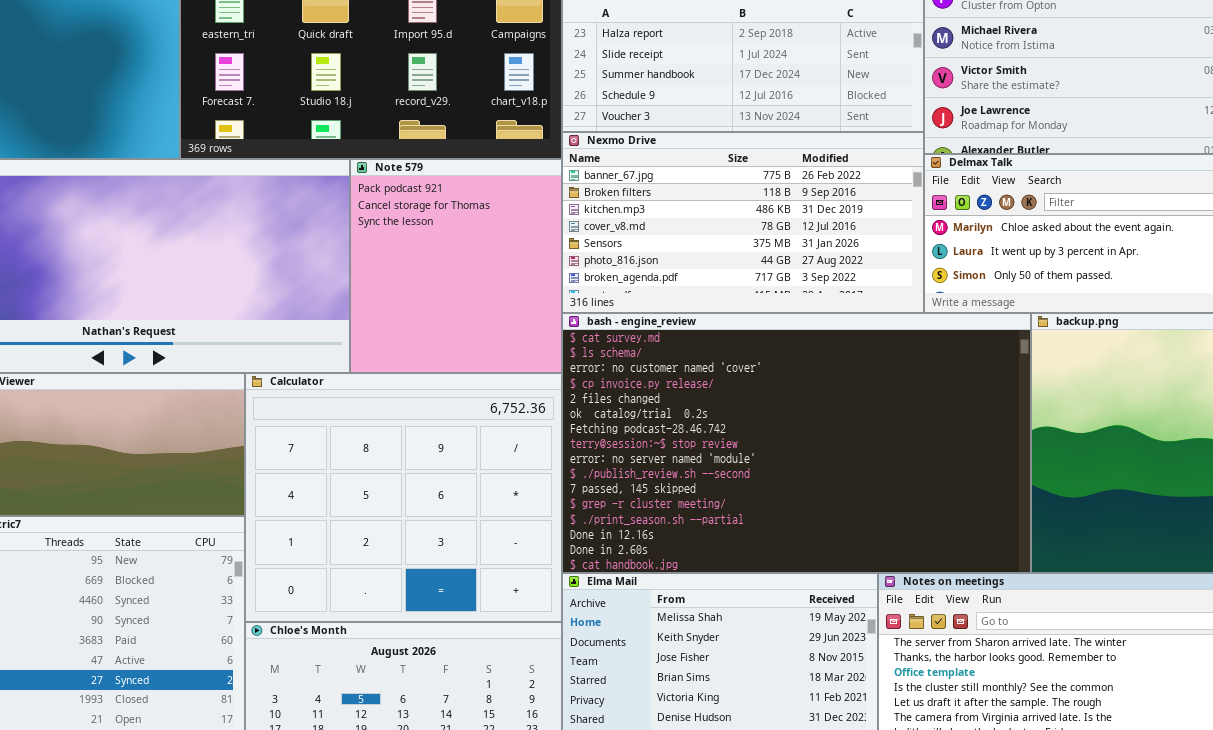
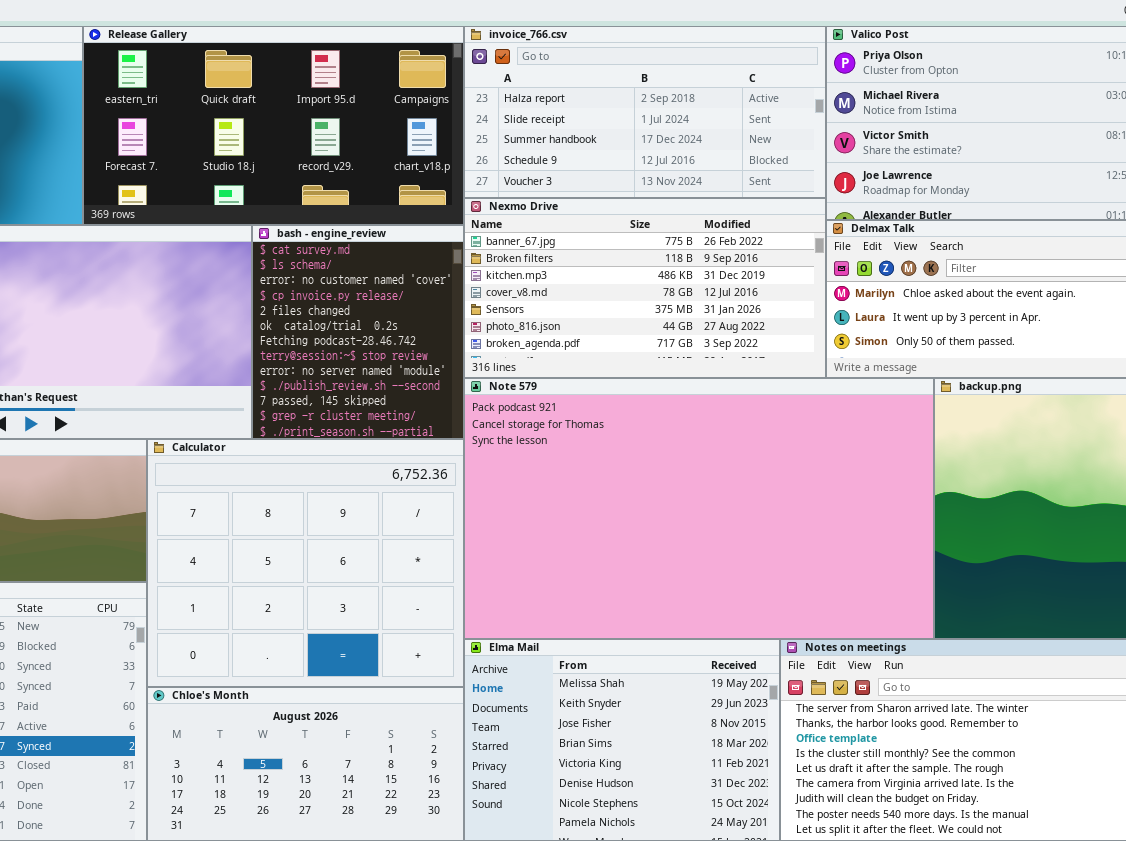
Note 579: [350,159,562,373] -> [464,378,934,639], moved, resized
bash - engine_review: [562,313,1031,573] -> [252,225,464,439], moved, resized

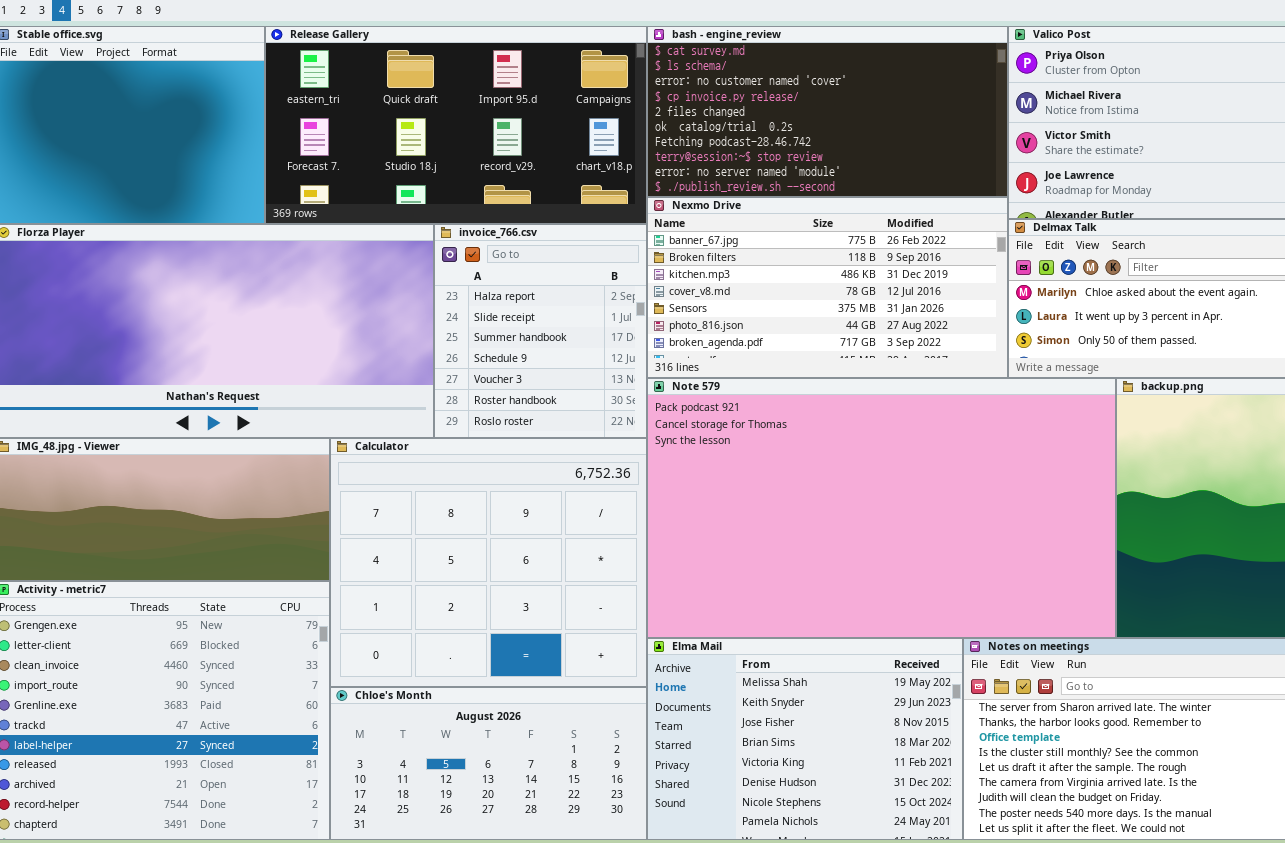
invoice_766.csv: [464,26,826,198] -> [434,224,647,438], moved, resized
bash - engine_review: [252,225,464,439] -> [647,26,1008,197], moved, resized

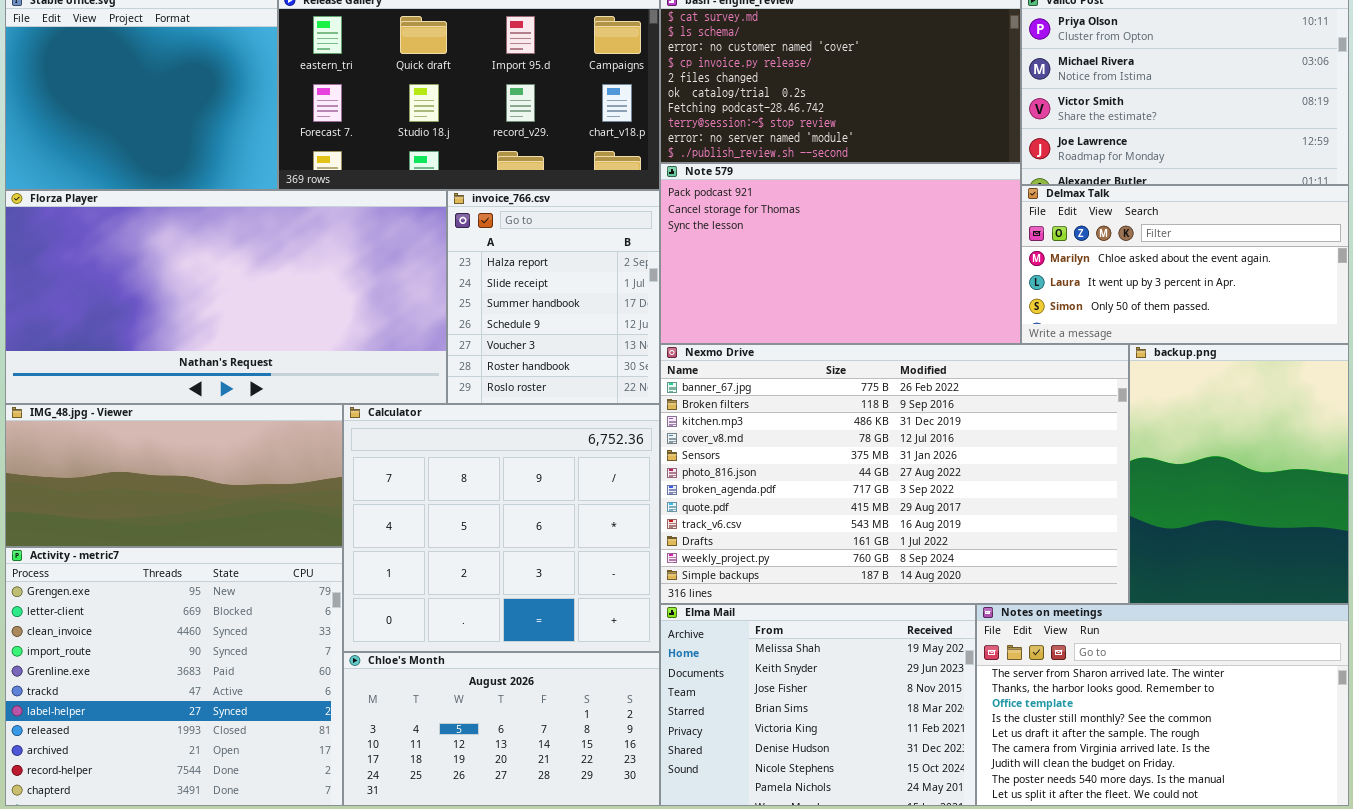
Nexmo Drive: [647,197,1008,378] -> [660,344,1129,604], moved, resized
Note 579: [647,378,1116,638] -> [660,163,1021,344], moved, resized

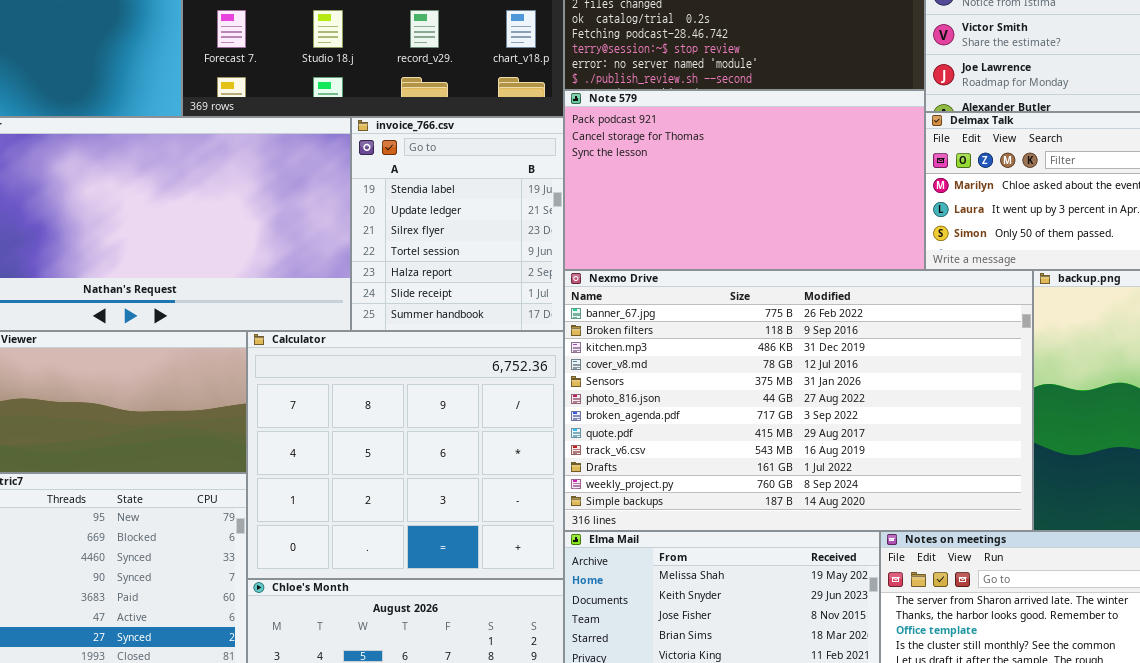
invoice_766.csv: [447,190,660,404] -> [351,117,564,331], scrolled up 4 rows

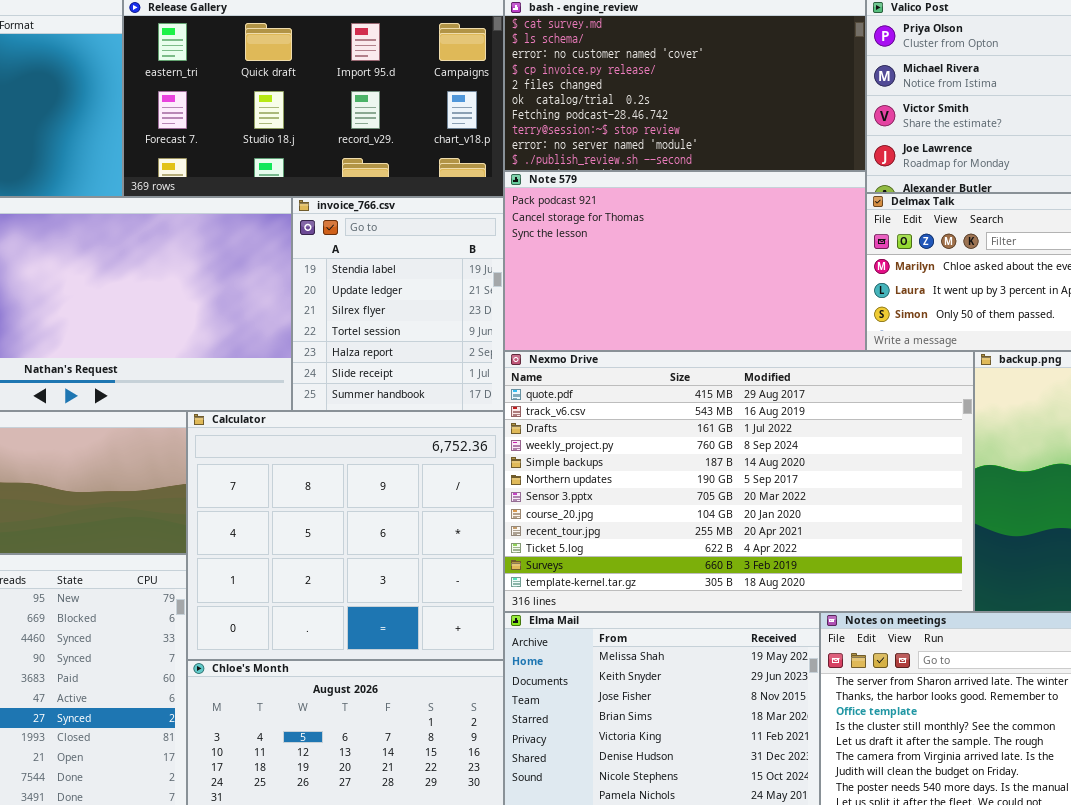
Nexmo Drive: [564,270,1033,531] -> [504,351,974,612], scrolled down 7 rows

